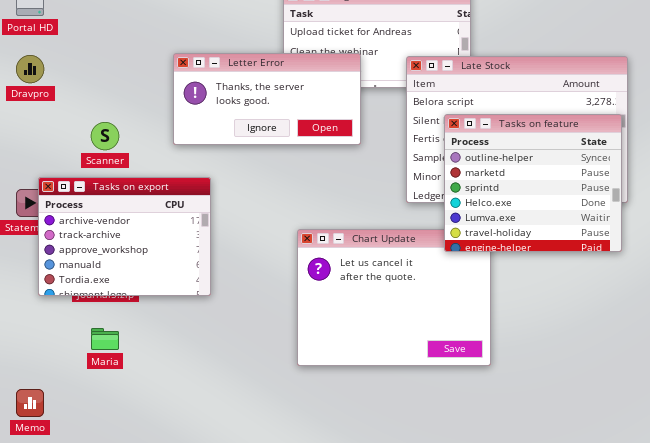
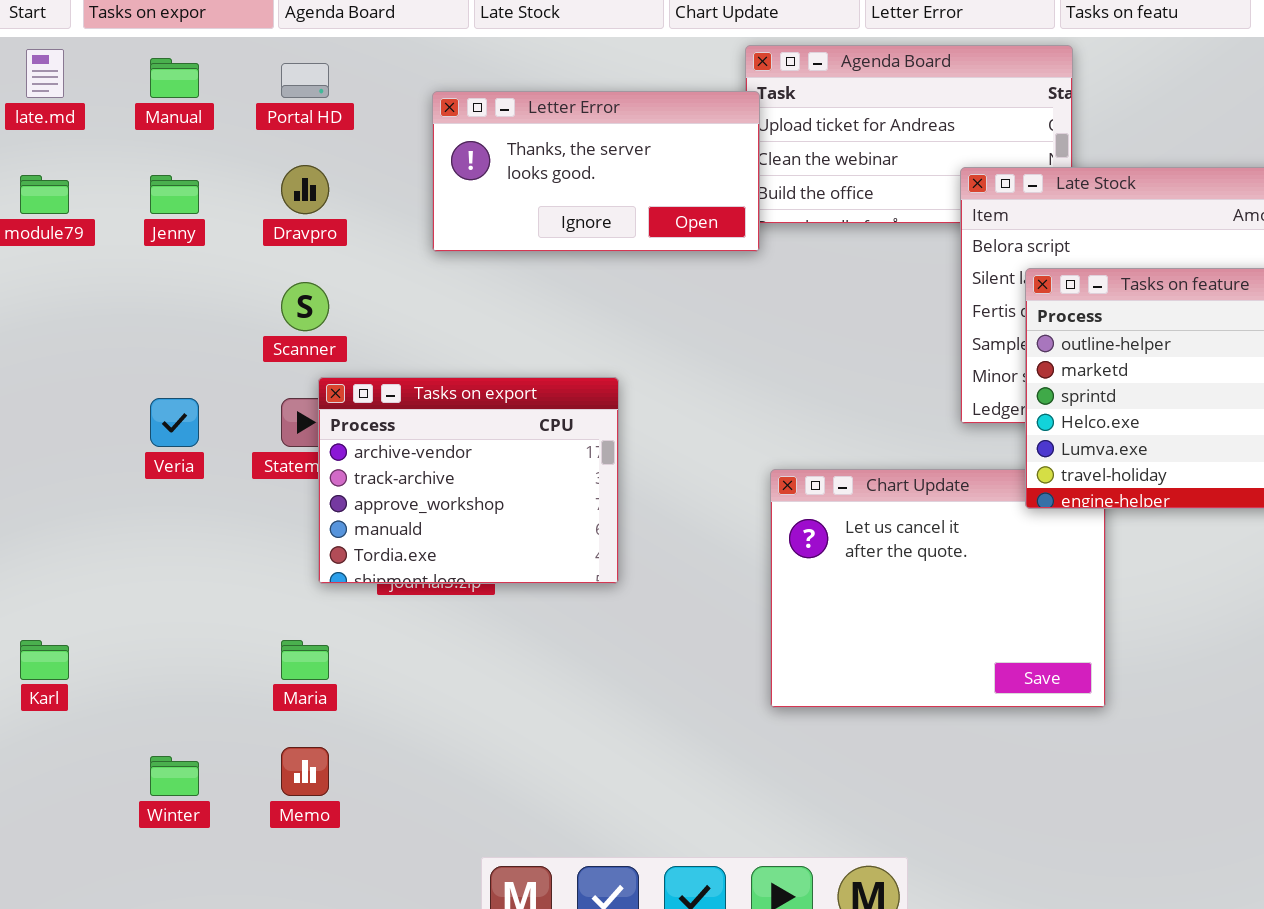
Letter Error: [173,53,361,145] -> [432,91,760,252], moved
Scanner: [91,122,119,150] -> [281,282,329,331], moved
Maria: [91,328,119,350] -> [281,640,329,680], moved

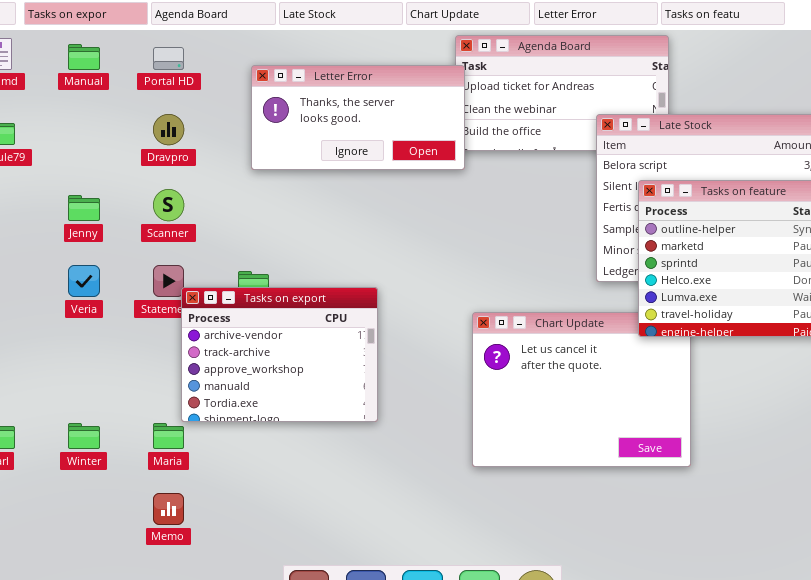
Jenny: [150,175,199,214] -> [68,195,100,221], moved
Tasks on export: [318,377,619,584] -> [181,287,378,422], moved
Winter: [150,756,199,796] -> [68,423,100,449], moved

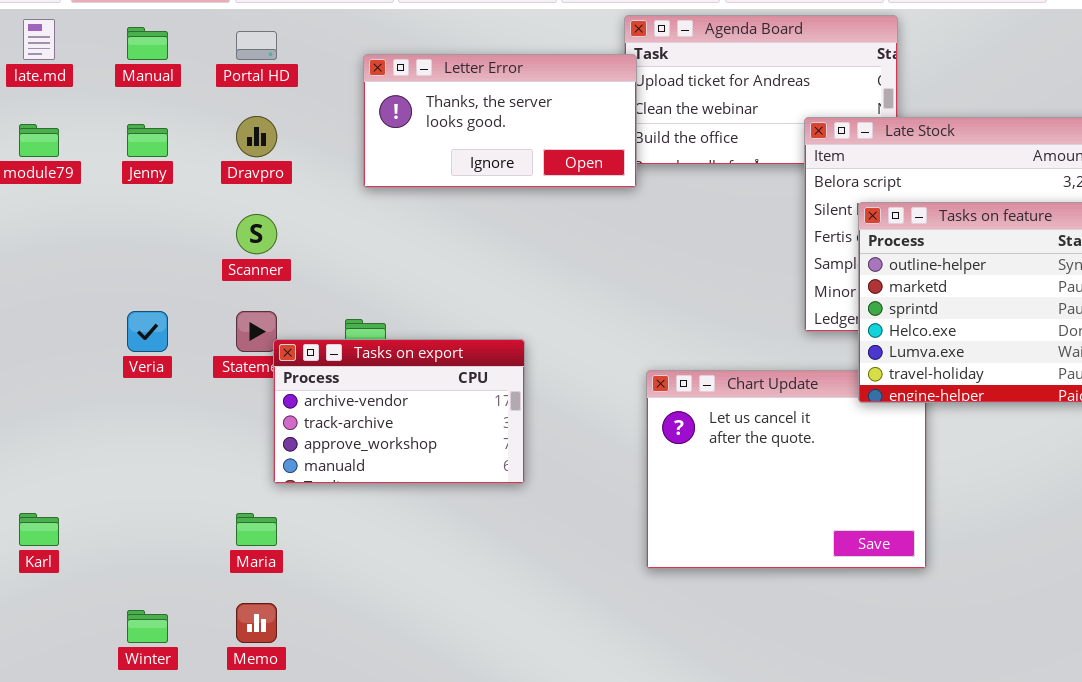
Jenny: [68,195,100,221] -> [127,124,168,157], moved
Tasks on export: [181,287,378,422] -> [273,339,525,484], resized
Winter: [68,423,100,449] -> [127,610,168,643], moved

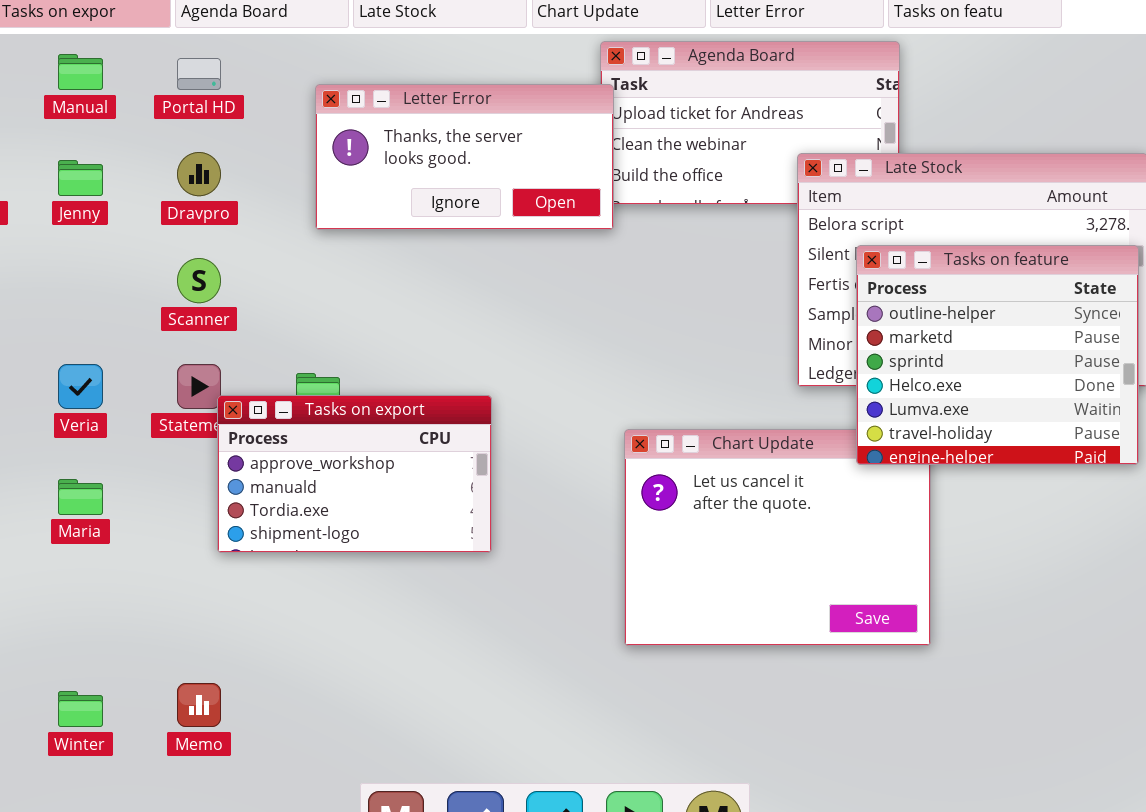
Tasks on export: [273,339,525,484] -> [217,395,492,553], scrolled down 2 rows
Maria: [236,513,277,546] -> [58,479,103,515], moved

